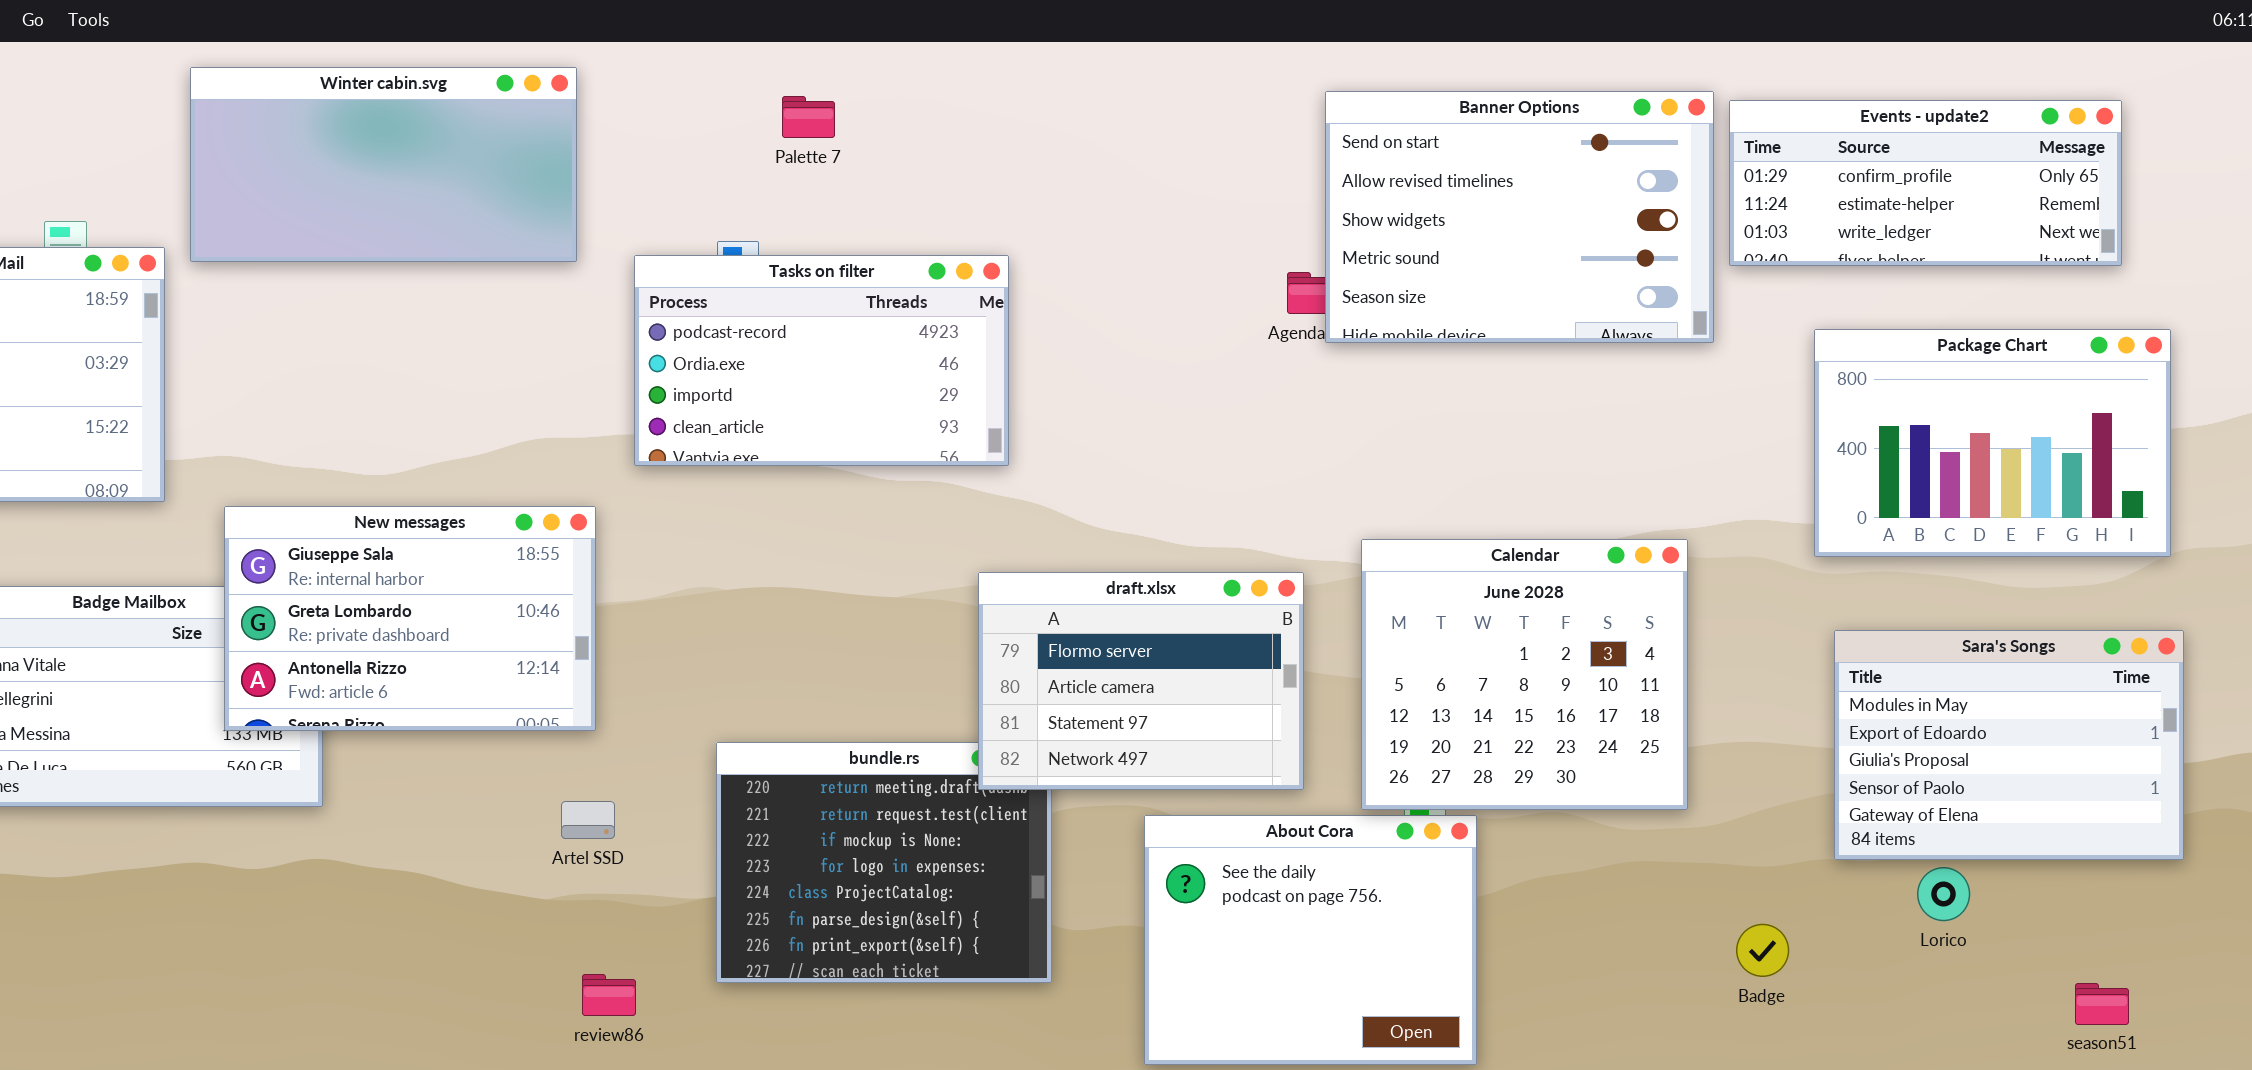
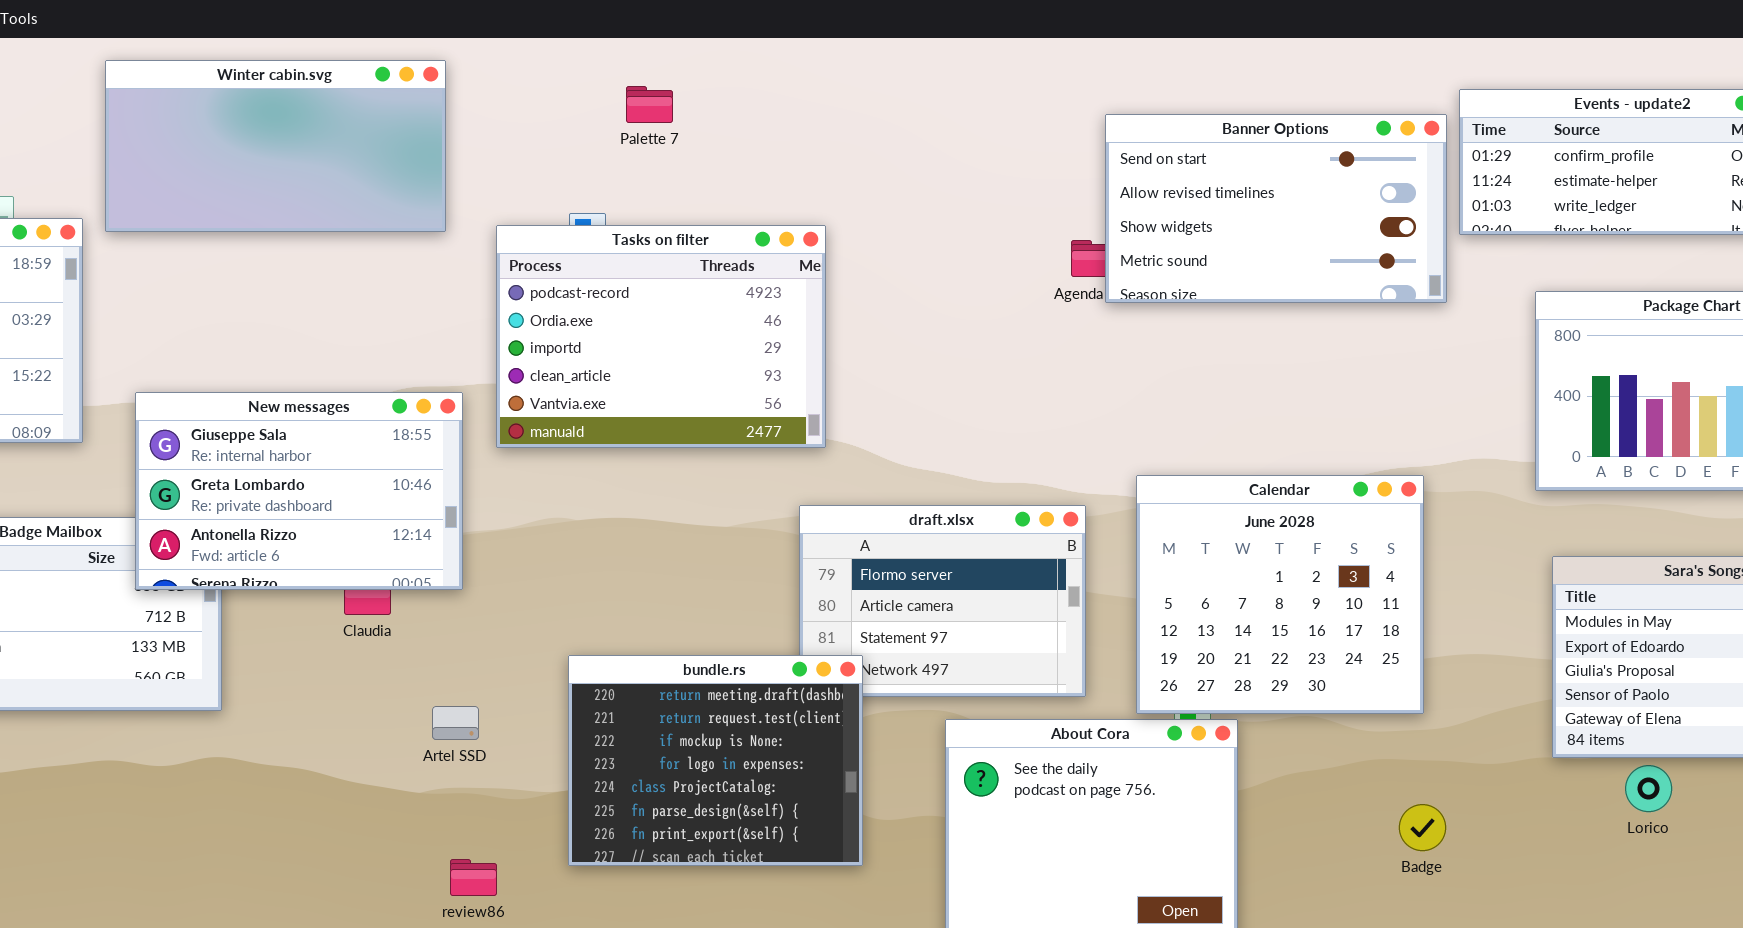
Banner Options: [1325,91,1714,343] -> [1105,114,1447,303], resized
Tasks on filter: [634,255,1009,466] -> [496,225,826,448], resized
New messages: [224,506,596,731] -> [135,392,463,590], moved
bundle.rs: [716,742,1052,983] -> [568,655,863,866], raised
Badge: [1736,924,1789,977] -> [1399,804,1446,851], moved

